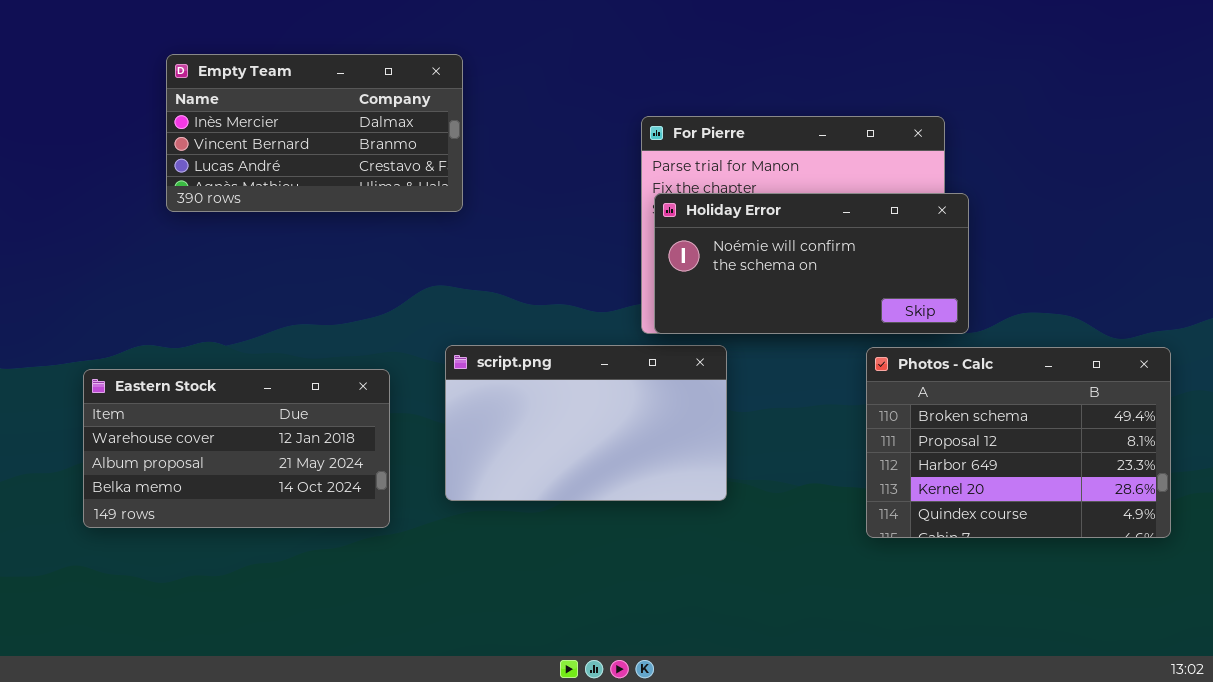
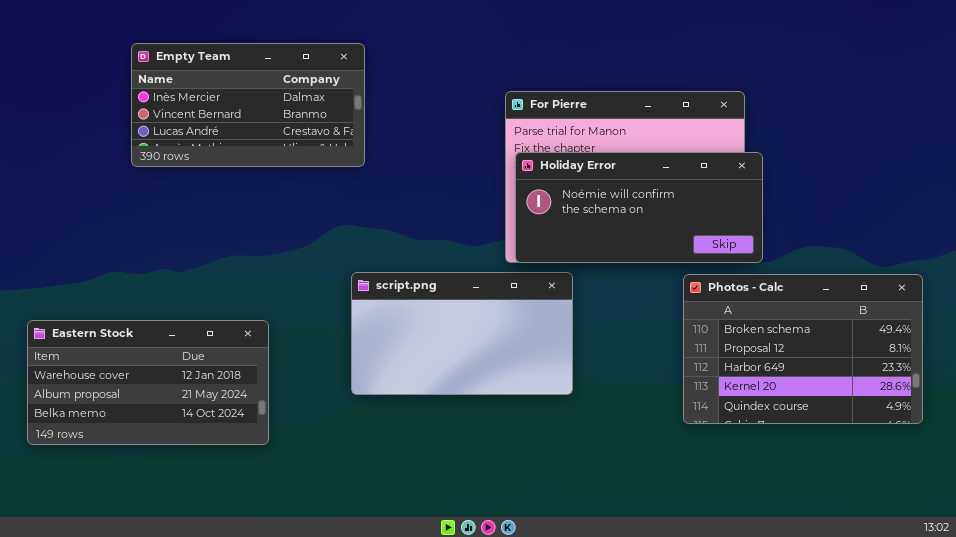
Eastern Stock: [83,369,390,528] -> [27,320,269,445], moved

